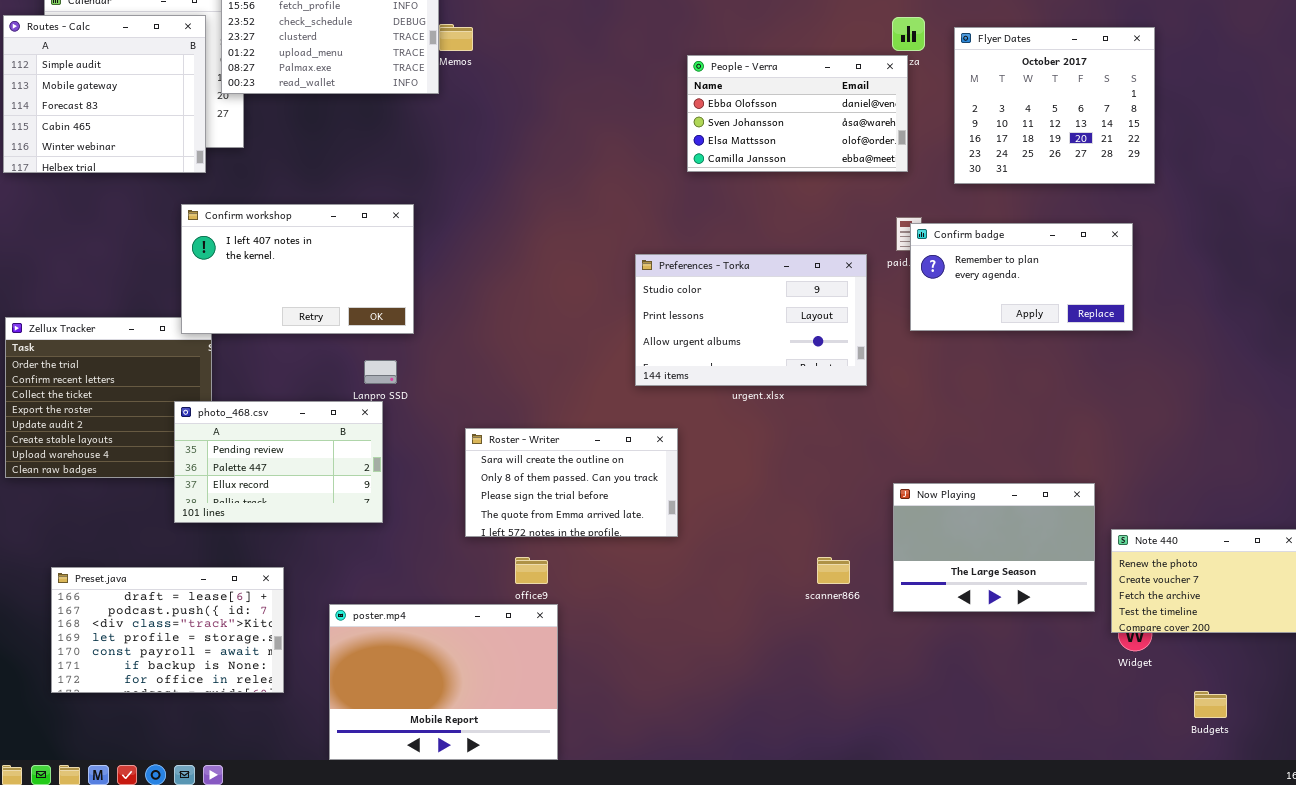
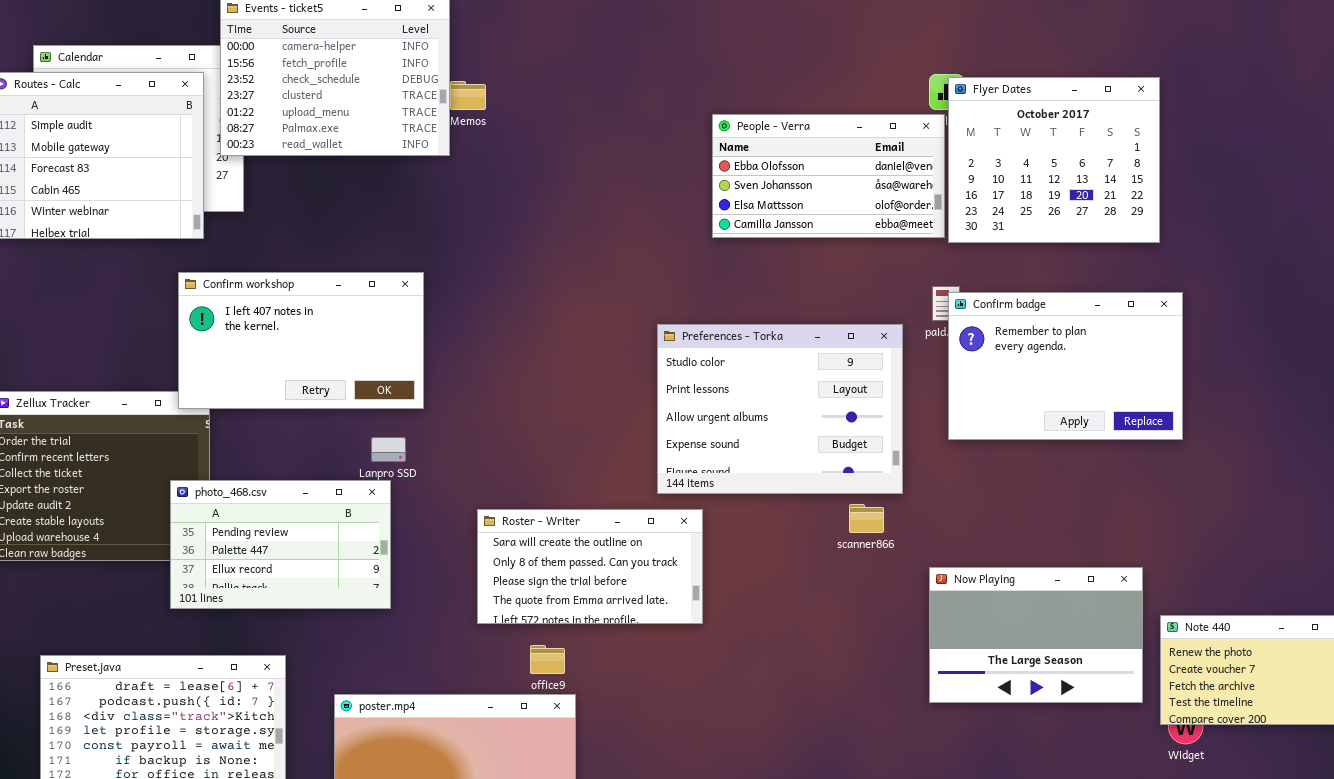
Flyer Dates: [954,27,1155,184] -> [948,77,1160,243], moved
Confirm badge: [910,223,1133,331] -> [948,292,1183,440], resized
Preferences - Torka: [635,254,867,386] -> [657,324,903,494], resized
scanner866: [817,557,850,584] -> [849,504,884,533], moved

